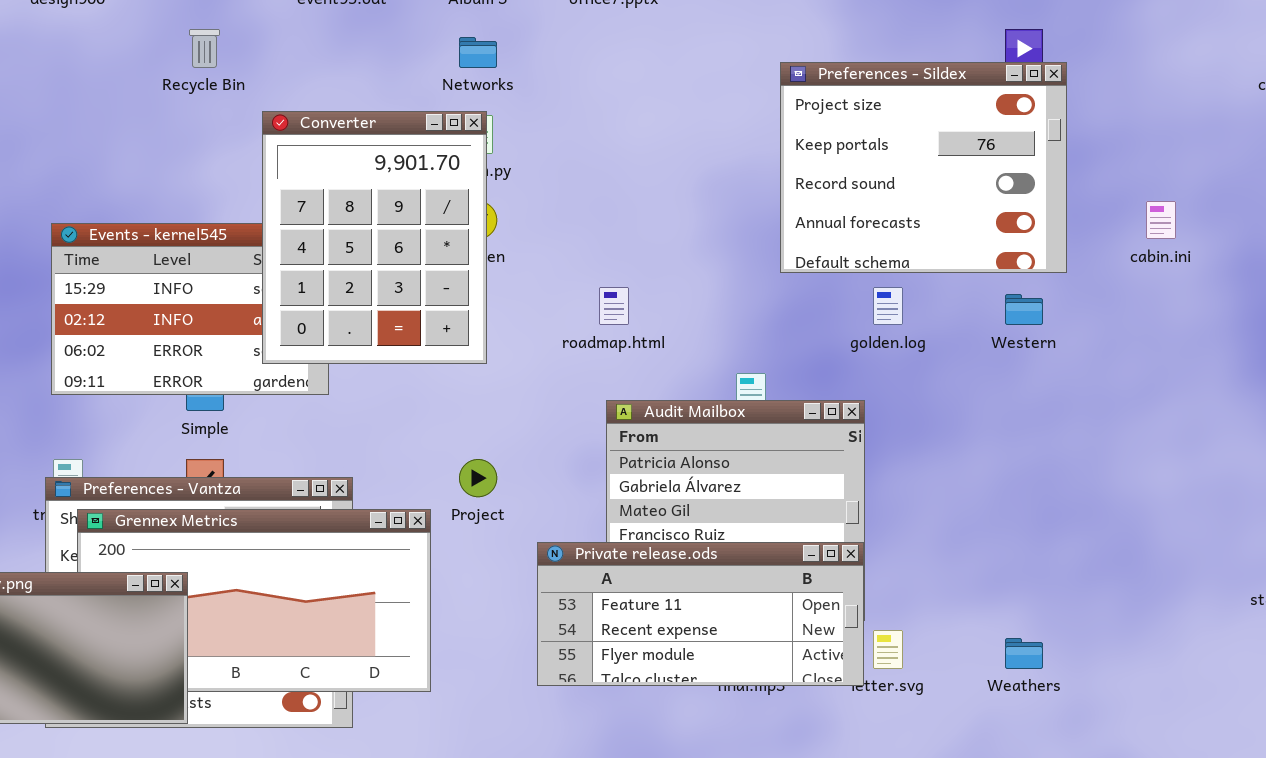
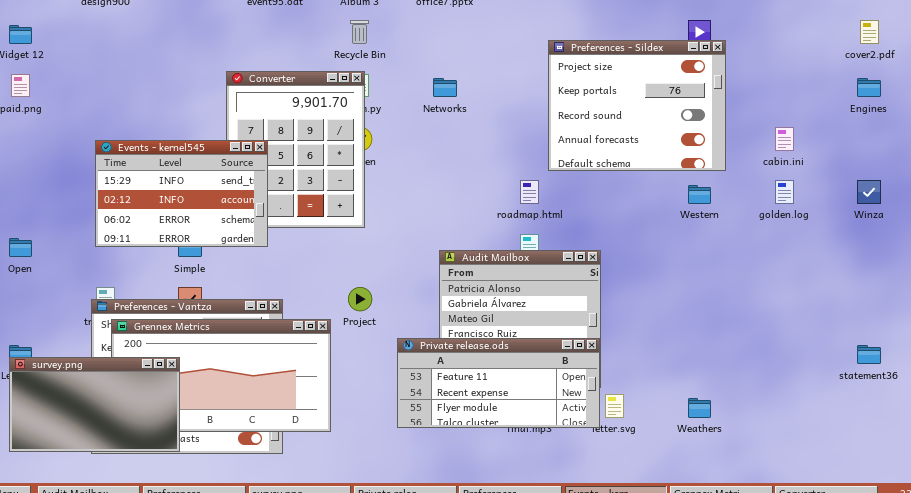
Recycle Bin: [189,29,220,68] -> [350,20,369,44], moved
Networks: [459,37,497,68] -> [433,78,457,97], moved
Events - kernel545: [51,223,329,395] -> [95,140,268,247], raised
roadmap.html: [599,287,629,325] -> [520,180,539,204], moved
golden.log: [873,287,903,325] -> [775,180,794,204], moved

